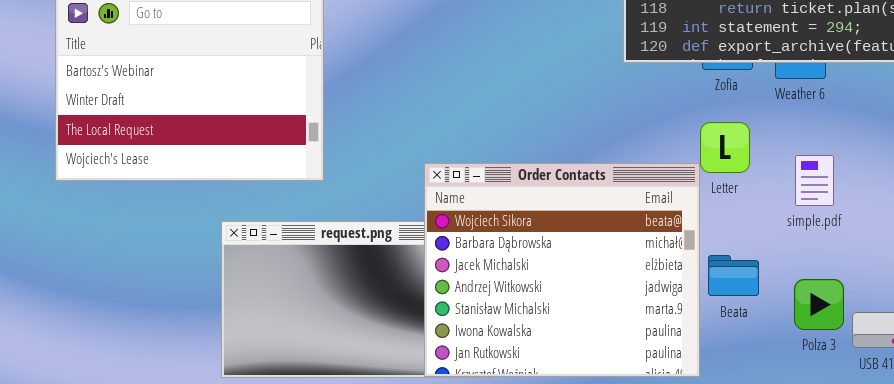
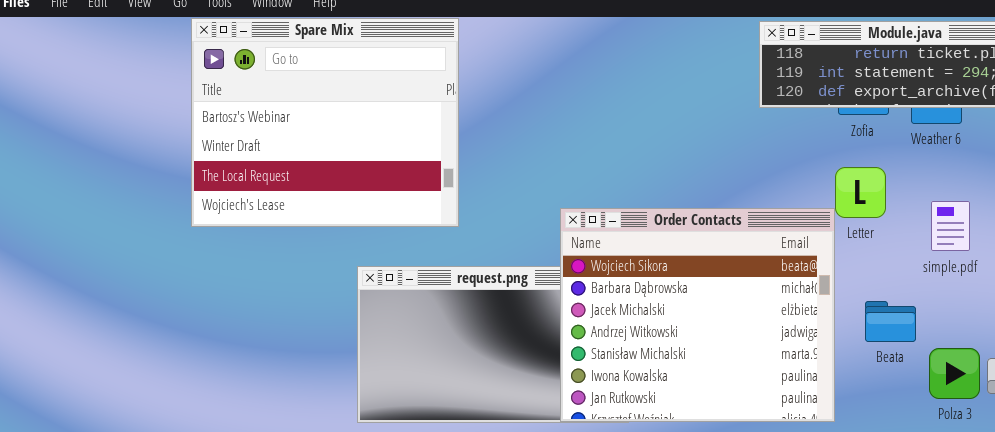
Beata: [708,255,759,296] -> [865,301,916,342], moved
Polza 3: [794,279,844,330] -> [929,348,980,399], moved

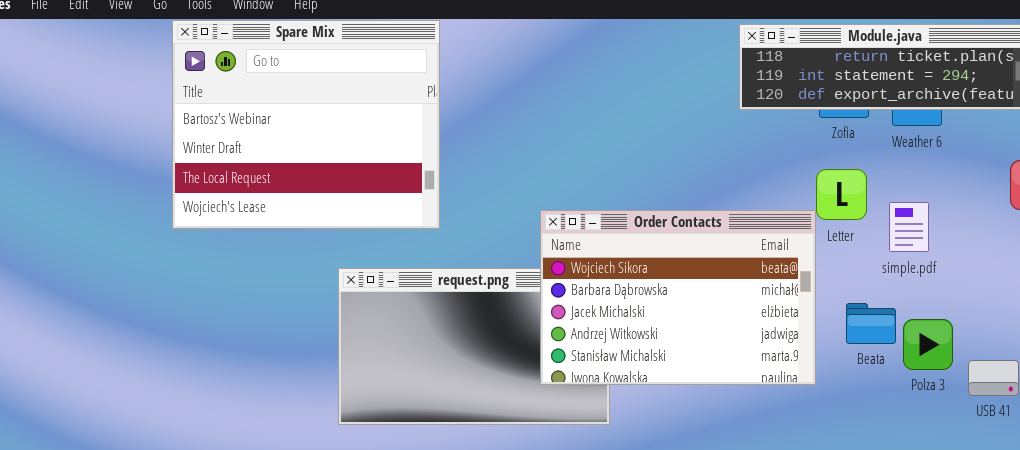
simple.pdf: [931,201,970,251] -> [889,202,929,252], moved
Order Contacts: [560,208,835,422] -> [540,210,816,385], resized
Polza 3: [929,348,980,399] -> [903,319,953,370], moved

